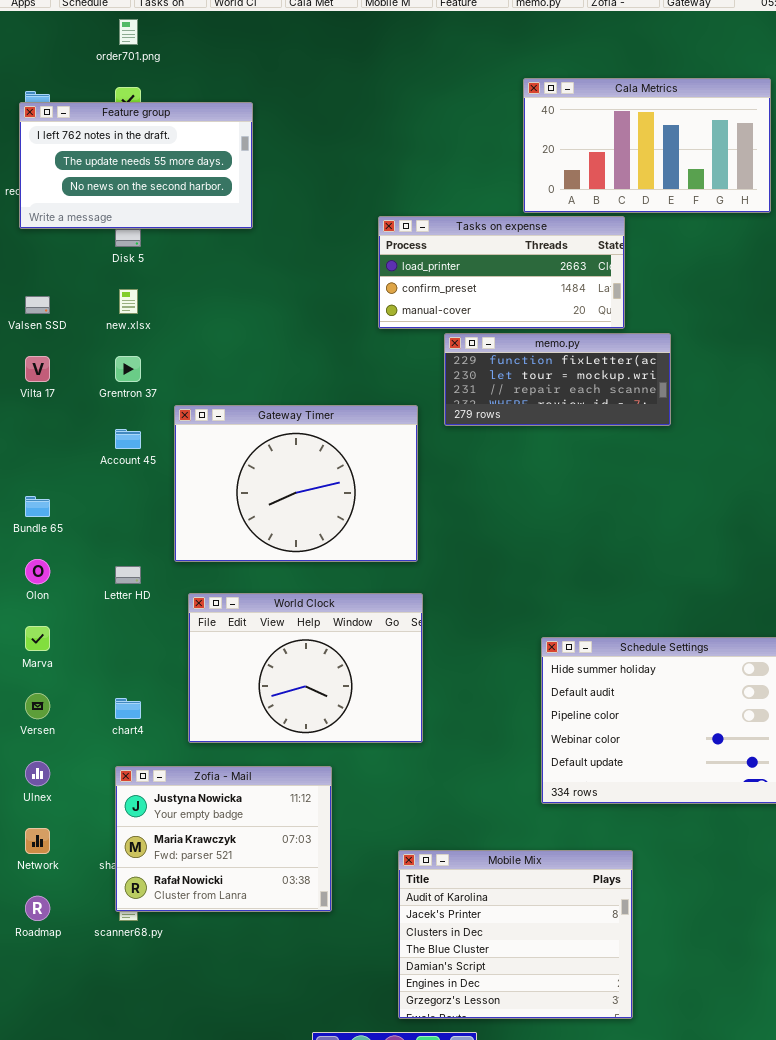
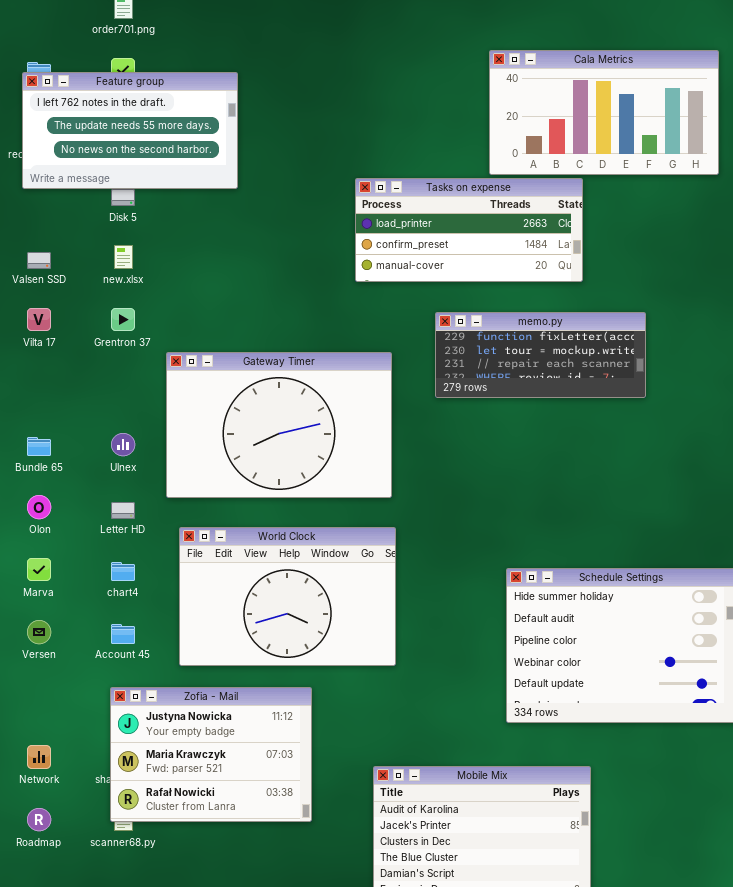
memo.py: [444,333,671,426] -> [435,312,646,398], moved
Account 45: [115,429,141,449] -> [111,624,135,644], moved
chart4: [115,698,141,719] -> [111,562,135,581], moved
Ulnex: [25,761,50,786] -> [111,433,135,456], moved

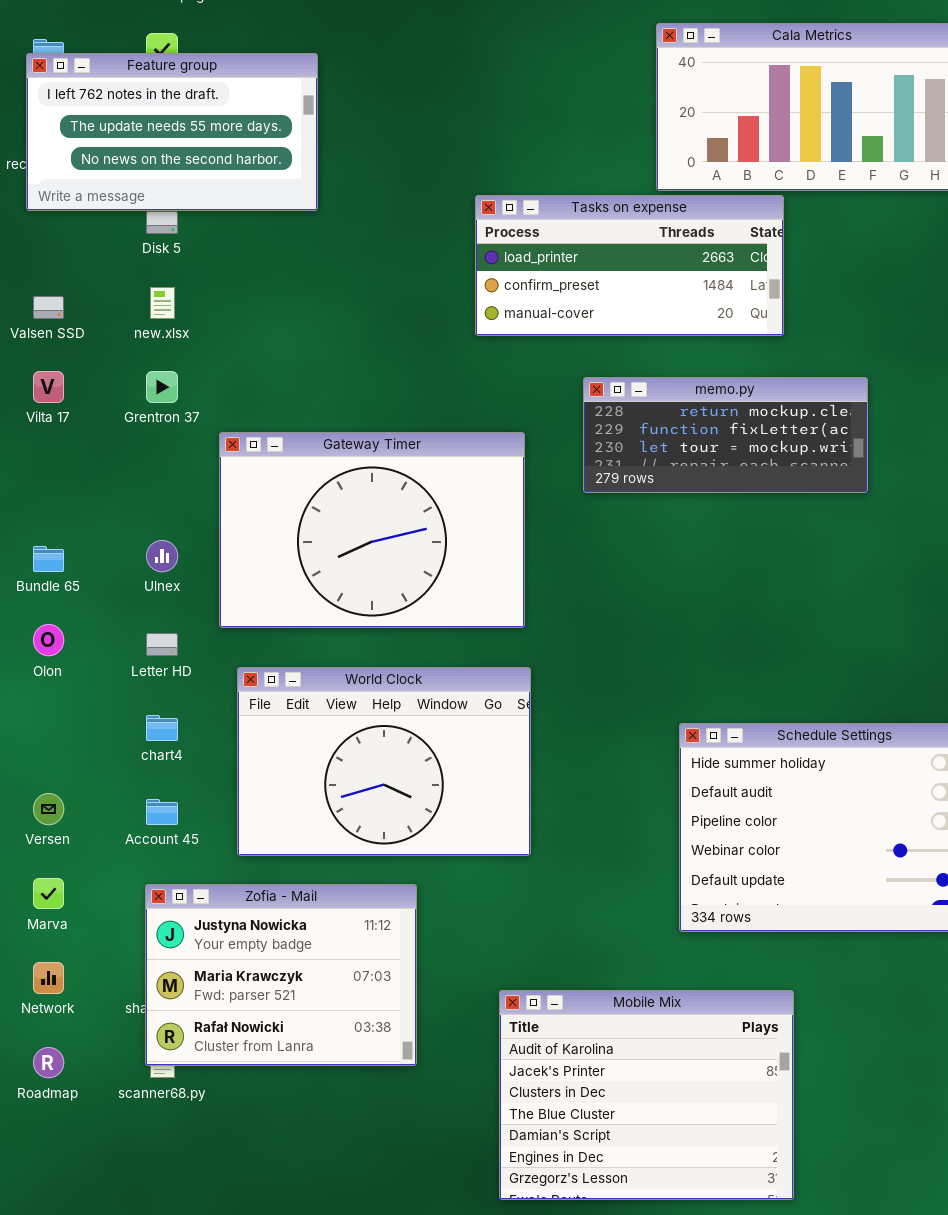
memo.py: [435,312,646,398] -> [583,377,868,493], scrolled up 1 row
Marva: [27,558,51,581] -> [33,878,64,909], moved

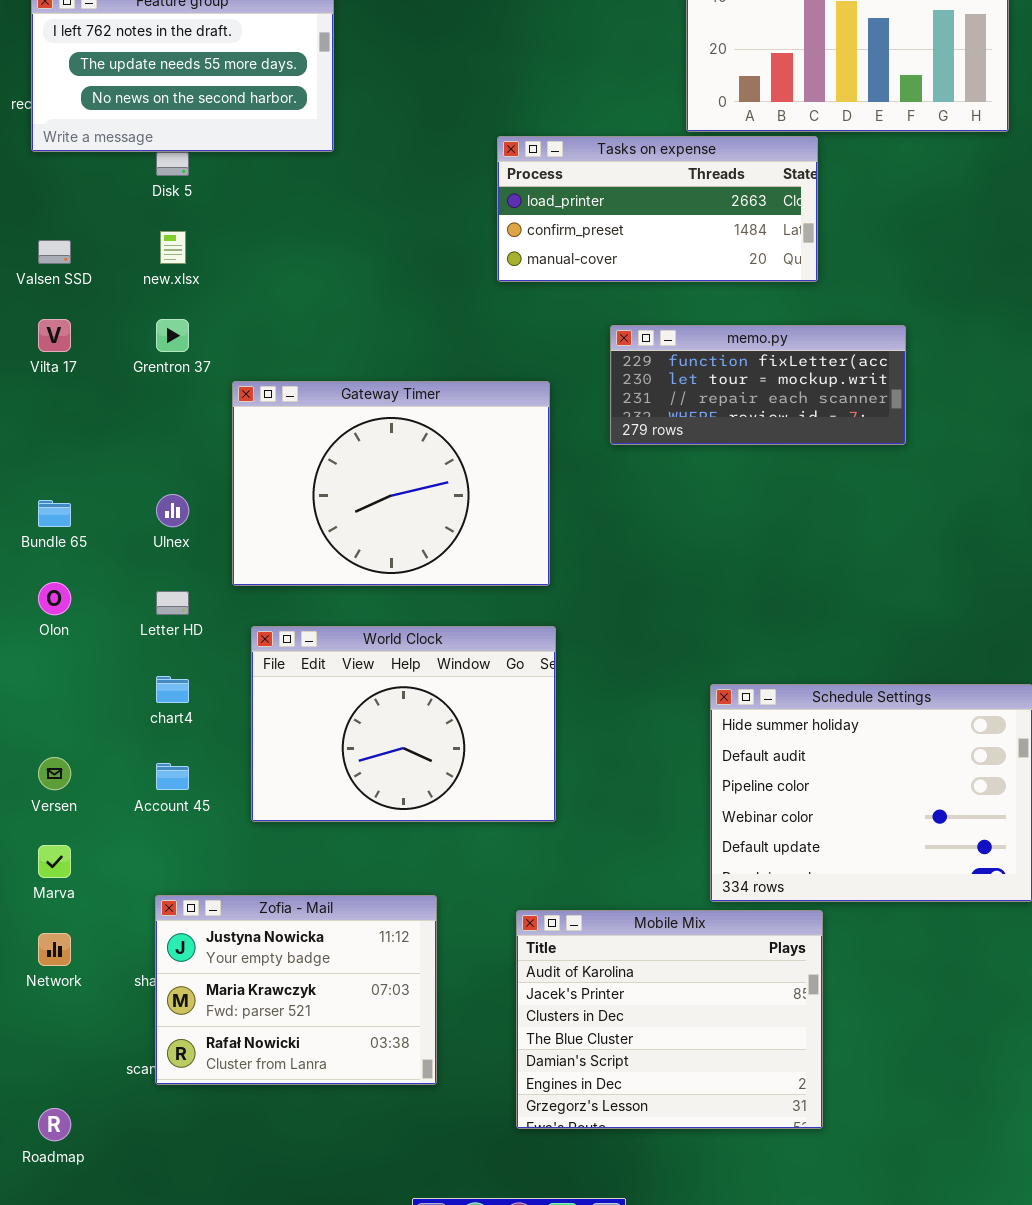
memo.py: [583,377,868,493] -> [610,325,906,445], scrolled down 1 row
Zofia - Mail: [145,884,417,1066] -> [155,895,437,1085], moved
Mobile Mix: [499,990,794,1200] -> [516,910,823,1129], moved
Roadmap: [33,1047,64,1078] -> [38,1108,71,1141], moved

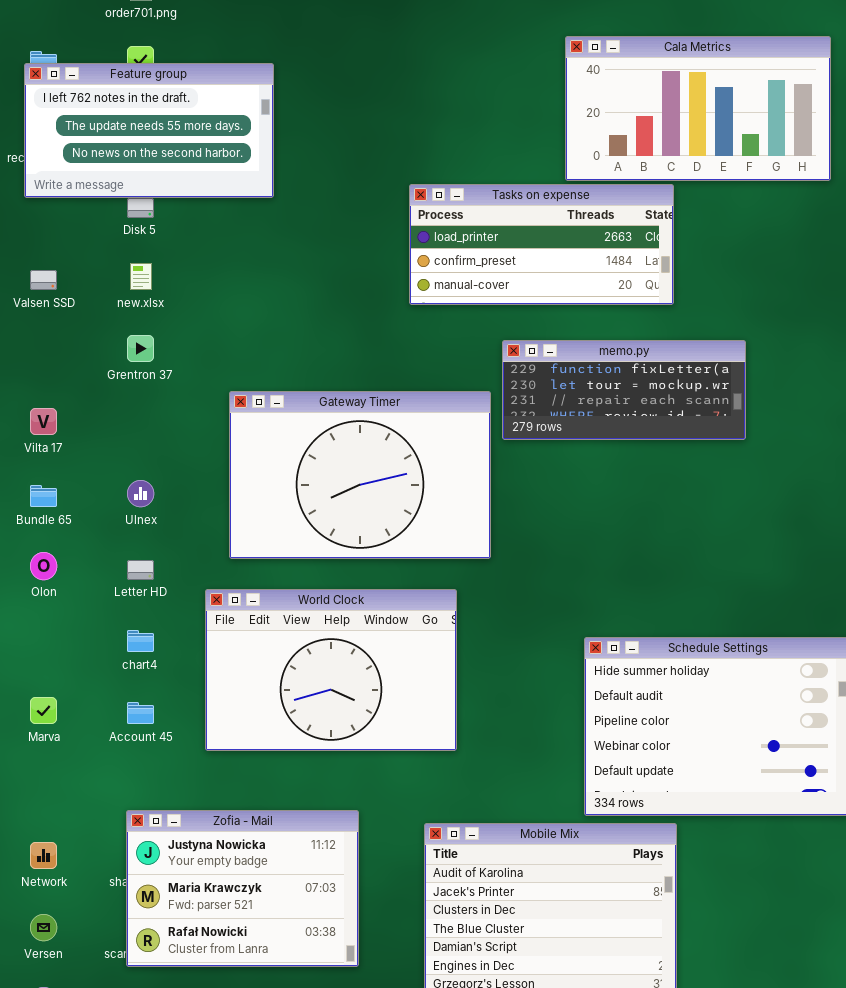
Vilta 17: [38,319,71,352] -> [30,408,57,435], moved
Gateway Timer: [232,381,550,586] -> [229,391,491,559], moved
Versen: [38,757,71,790] -> [30,914,57,941], moved
Marva: [38,845,71,878] -> [30,697,57,724], moved

